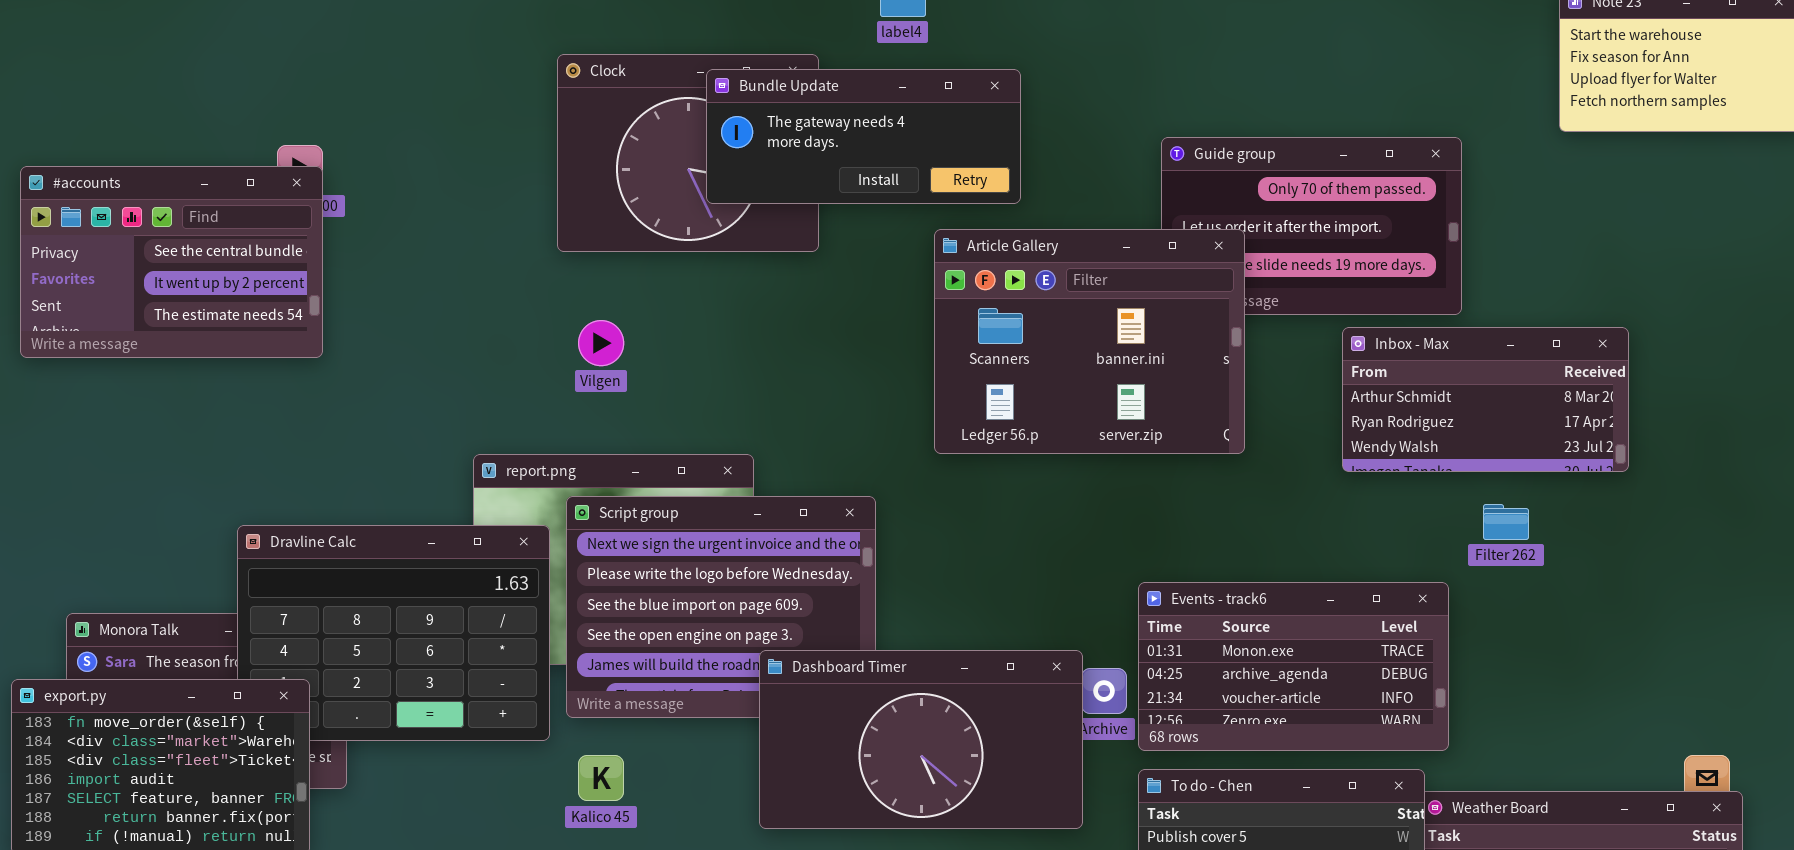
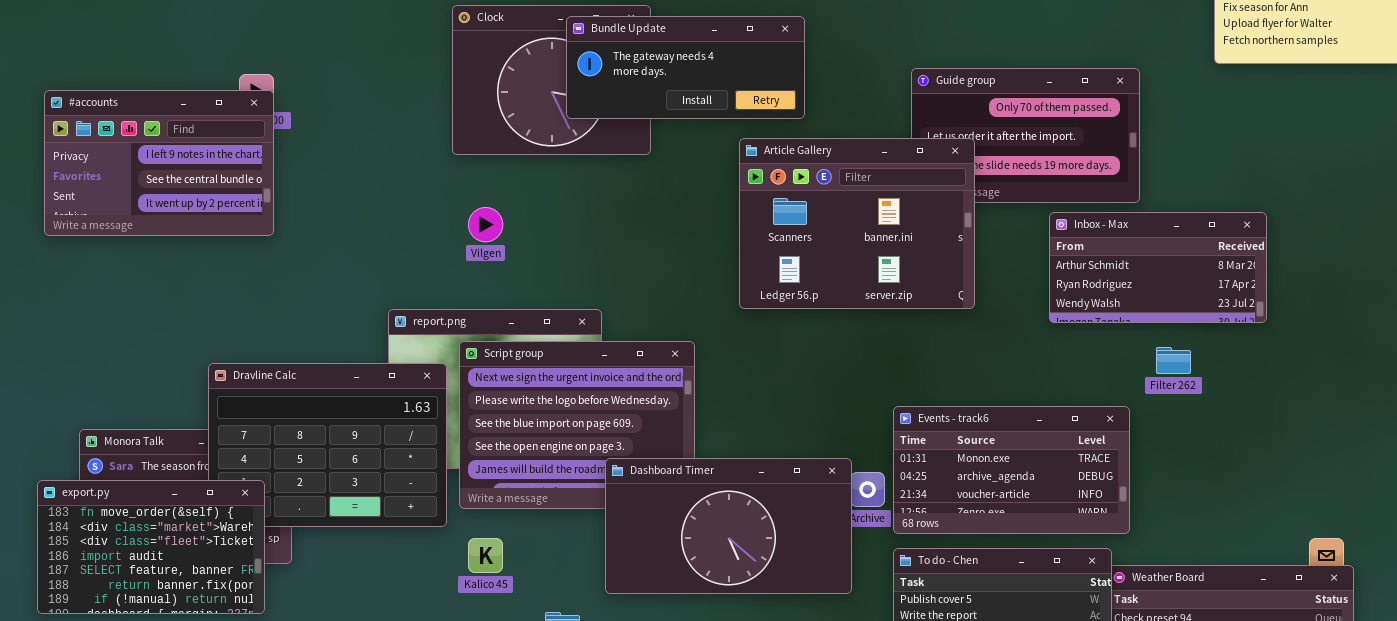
#accounts: [20,166,323,358] -> [44,90,274,236], scrolled up 1 row

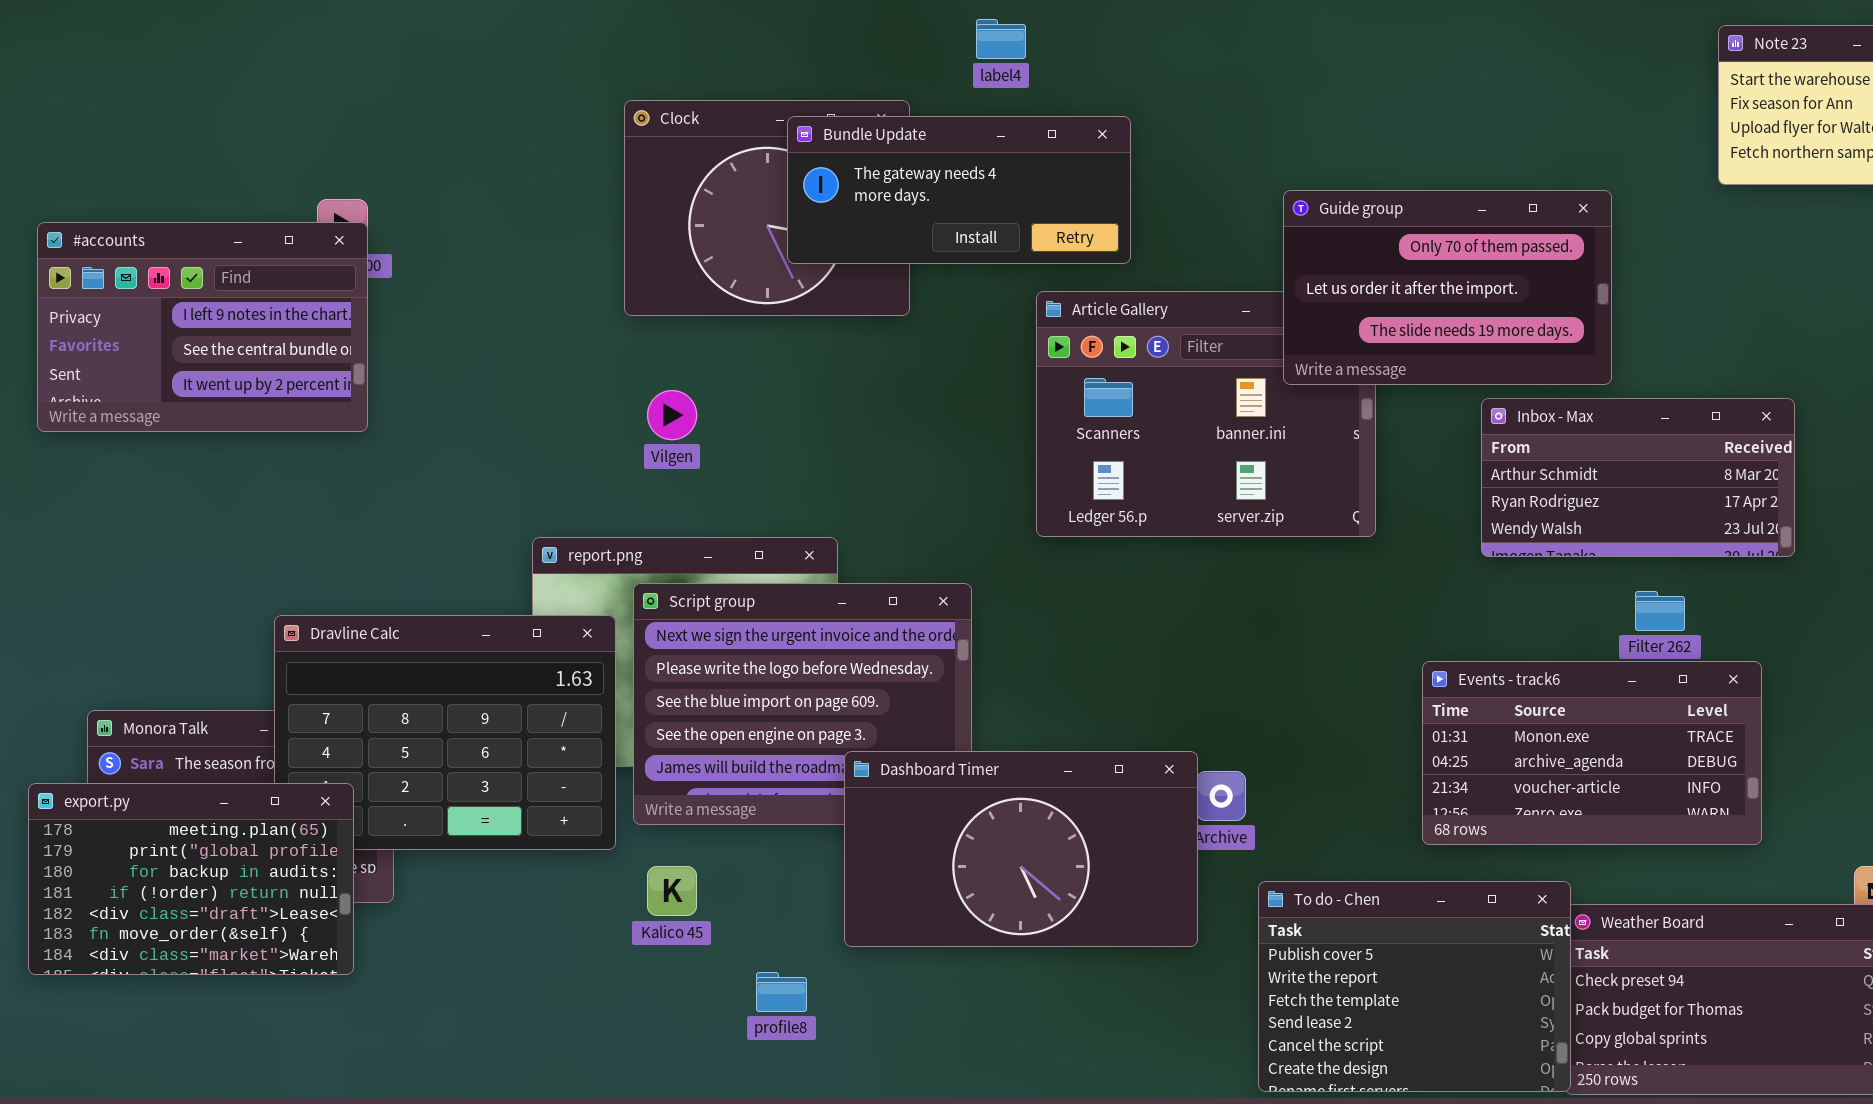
Guide group: [911,68,1140,203] -> [1283,190,1612,385], raised
Events - track6: [893,406,1130,534] -> [1422,661,1762,845], moved
export.py: [37,480,265,614] -> [28,783,354,975], scrolled up 5 rows

